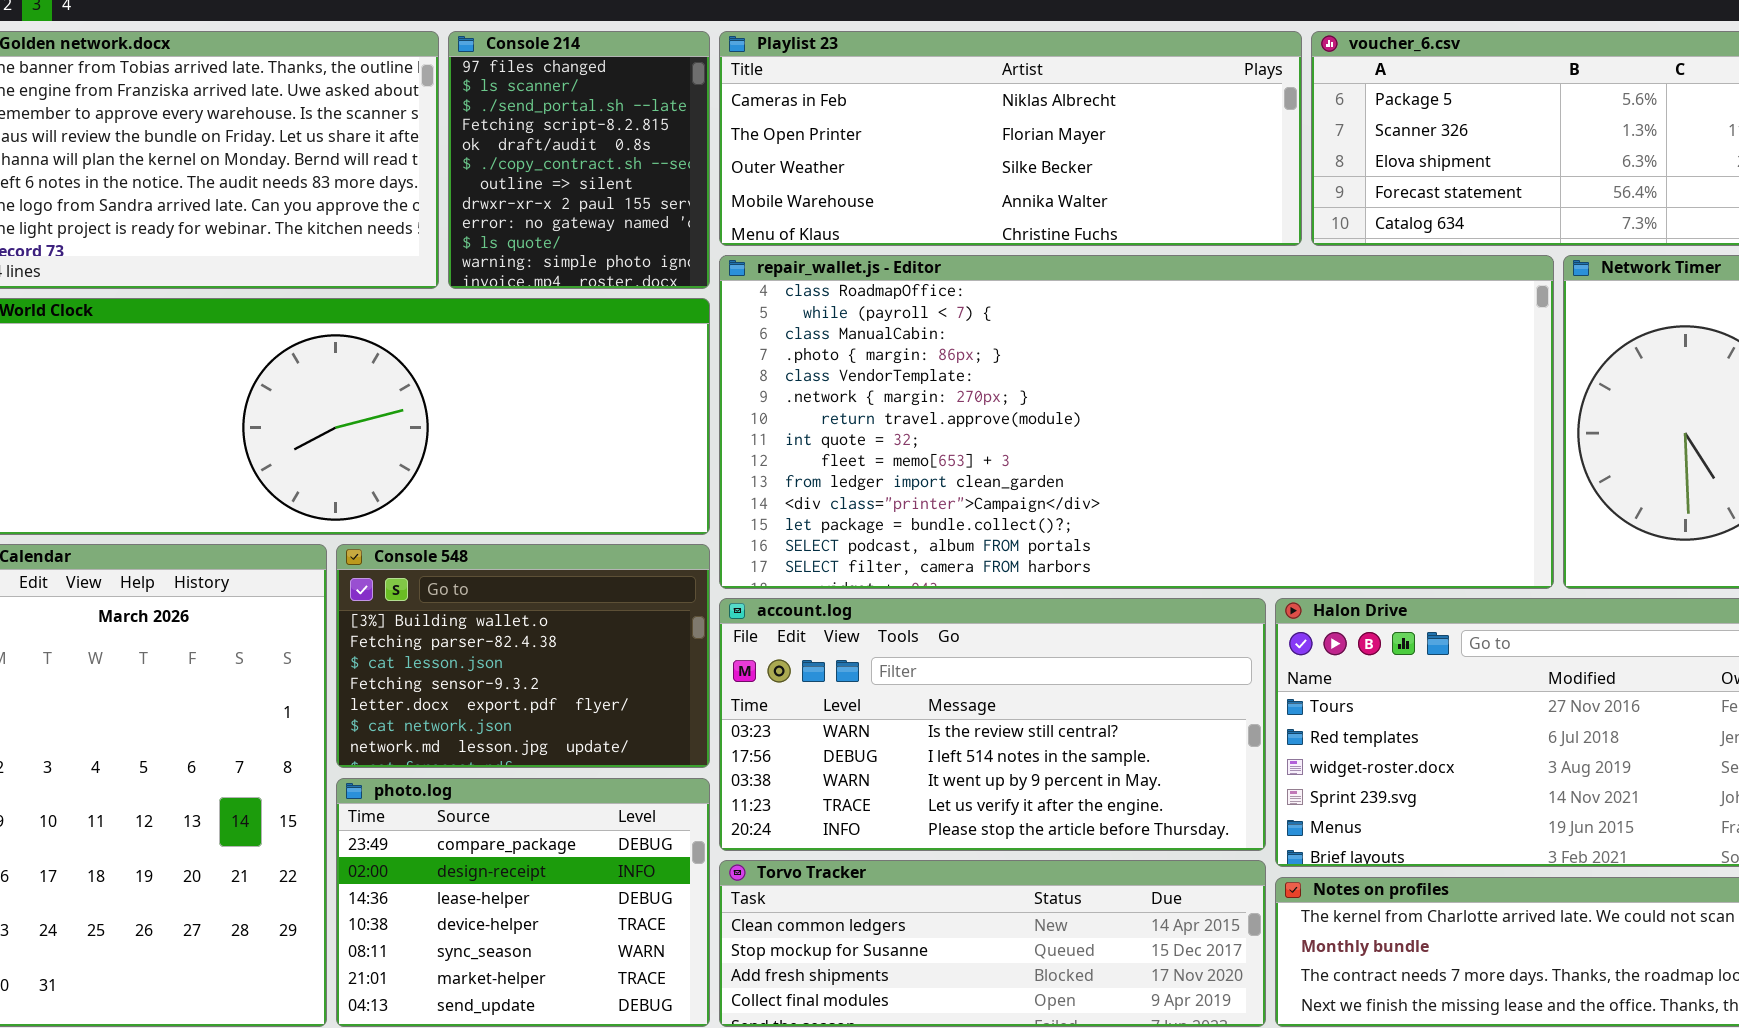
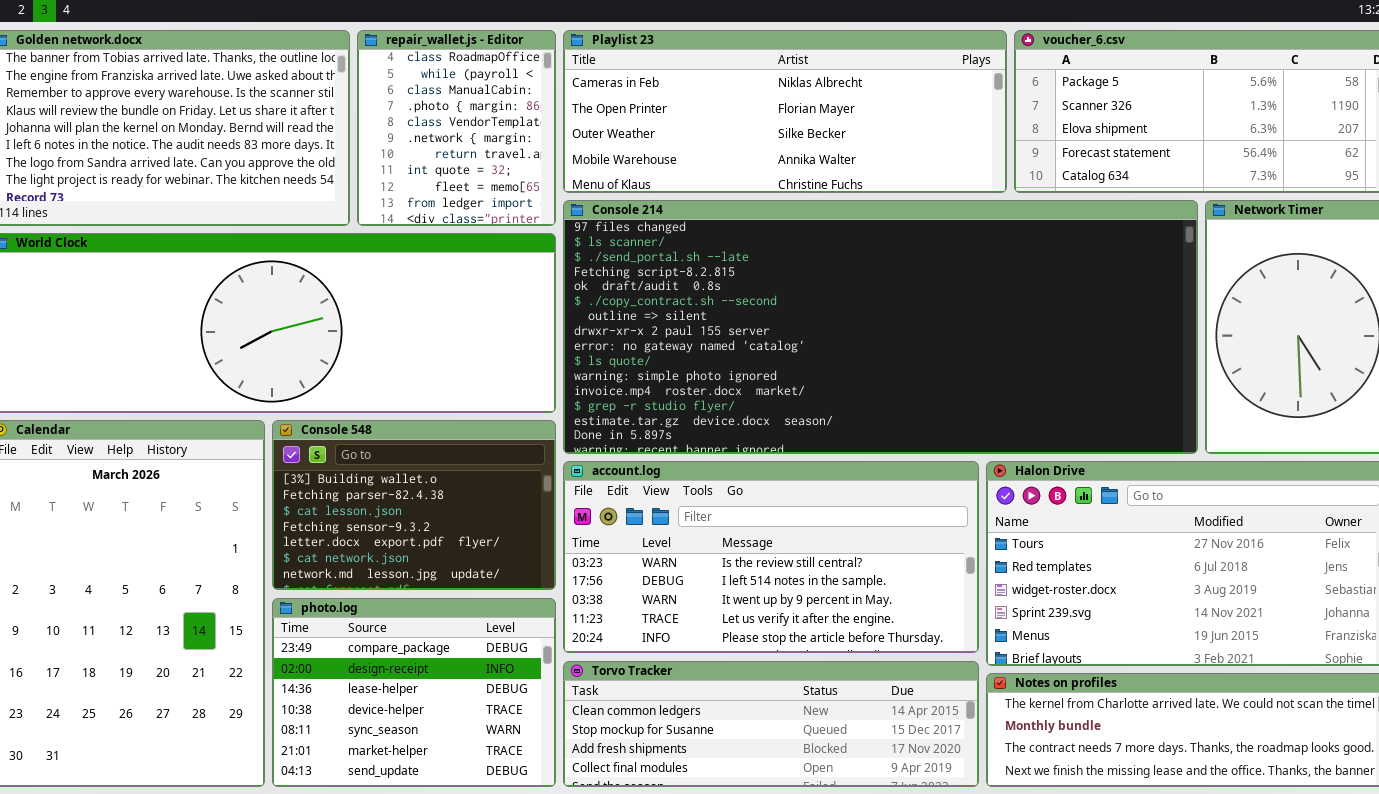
Console 214: [448,31,710,289] -> [563,200,1198,454], moved, resized
repair_wallet.js - Editor: [719,255,1554,589] -> [357,30,556,226], moved, resized

